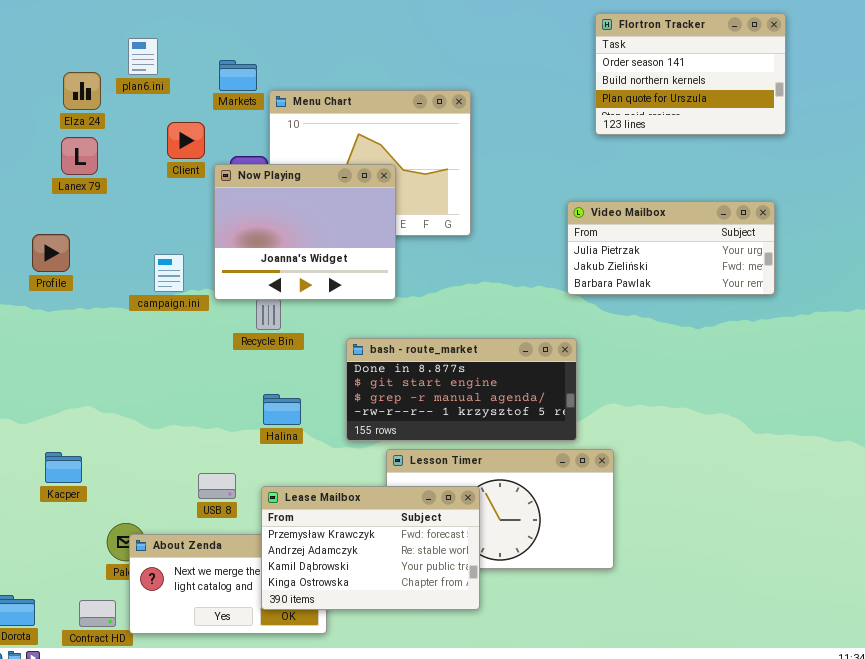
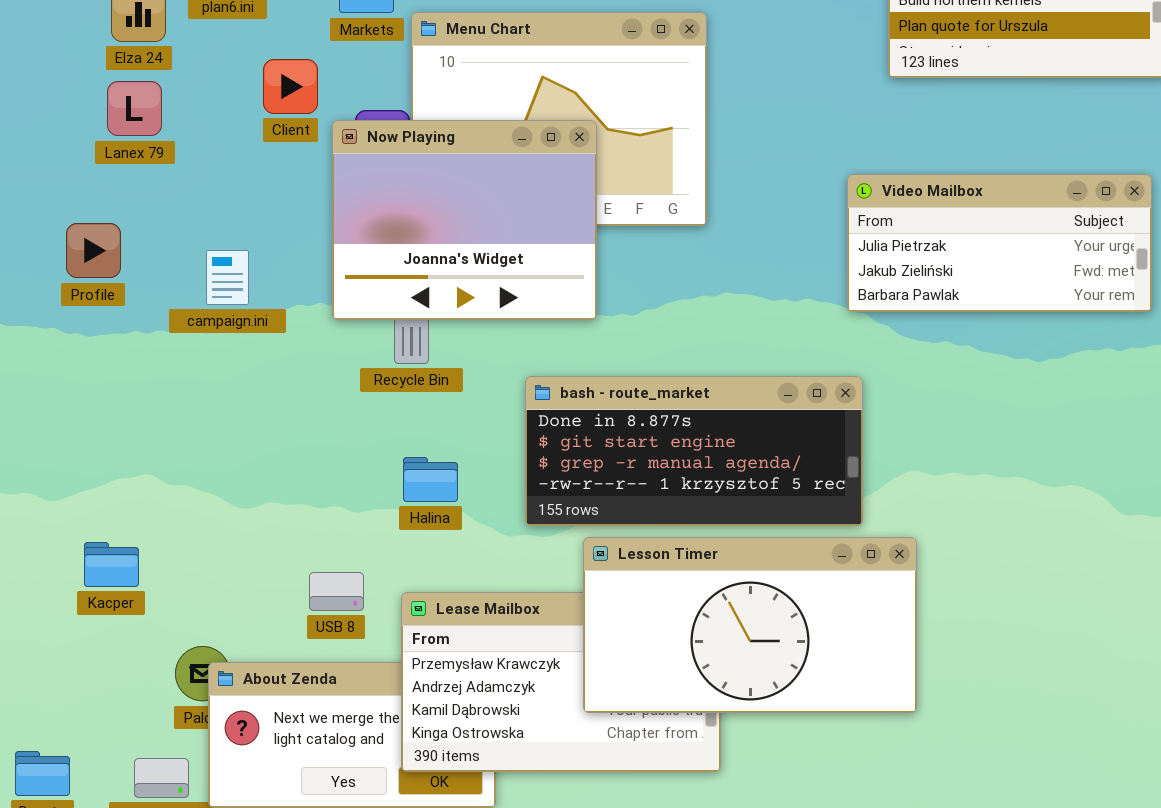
campaign.ini: [154,254,184,292] -> [206,250,249,305], moved
Lesson Timer: [386,449,614,569] -> [583,537,917,713], raised

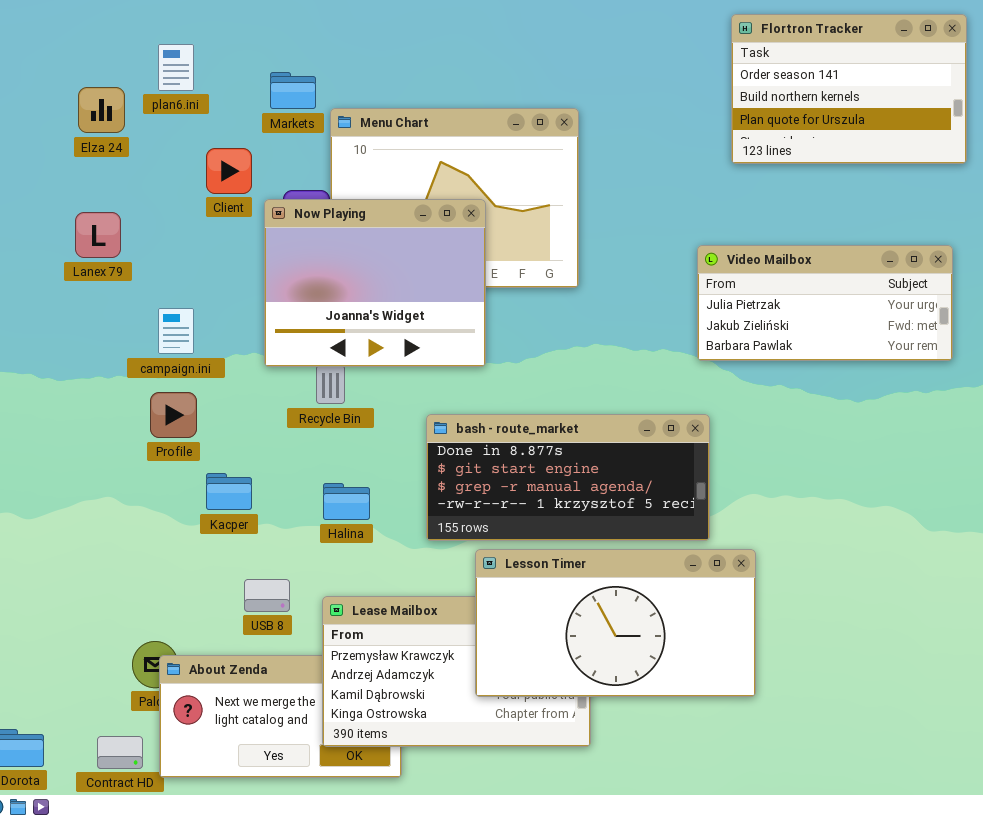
Lanex 79: [107,81,162,136] -> [75,212,121,258], moved
Profile: [66,223,121,278] -> [150,392,197,438], moved
Kacper: [84,542,139,587] -> [206,473,252,510], moved

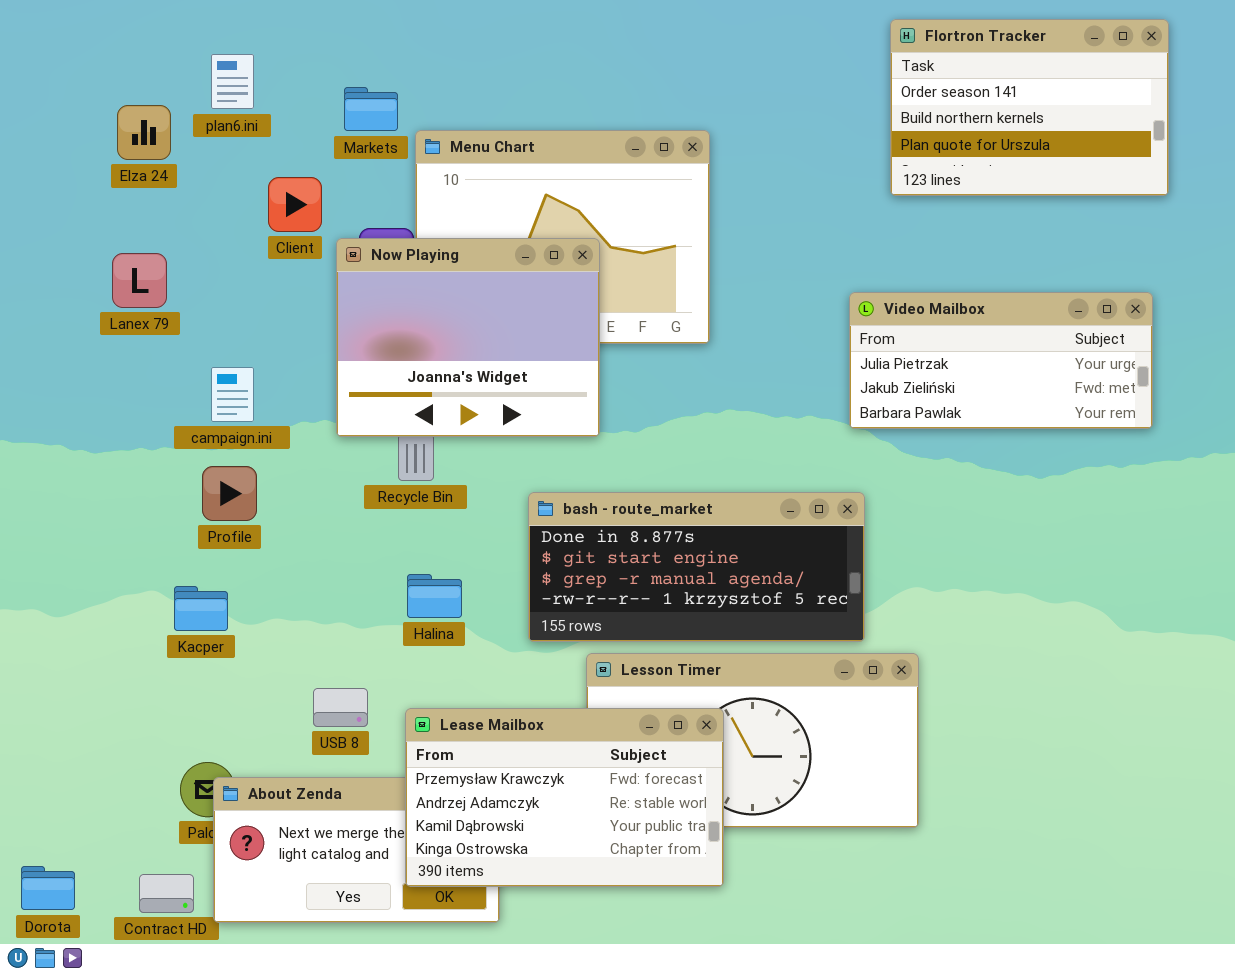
Kacper: [206,473,252,510] -> [174,586,228,631], moved
Lease Mailbox: [322,596,591,747] -> [405,708,724,887], raised

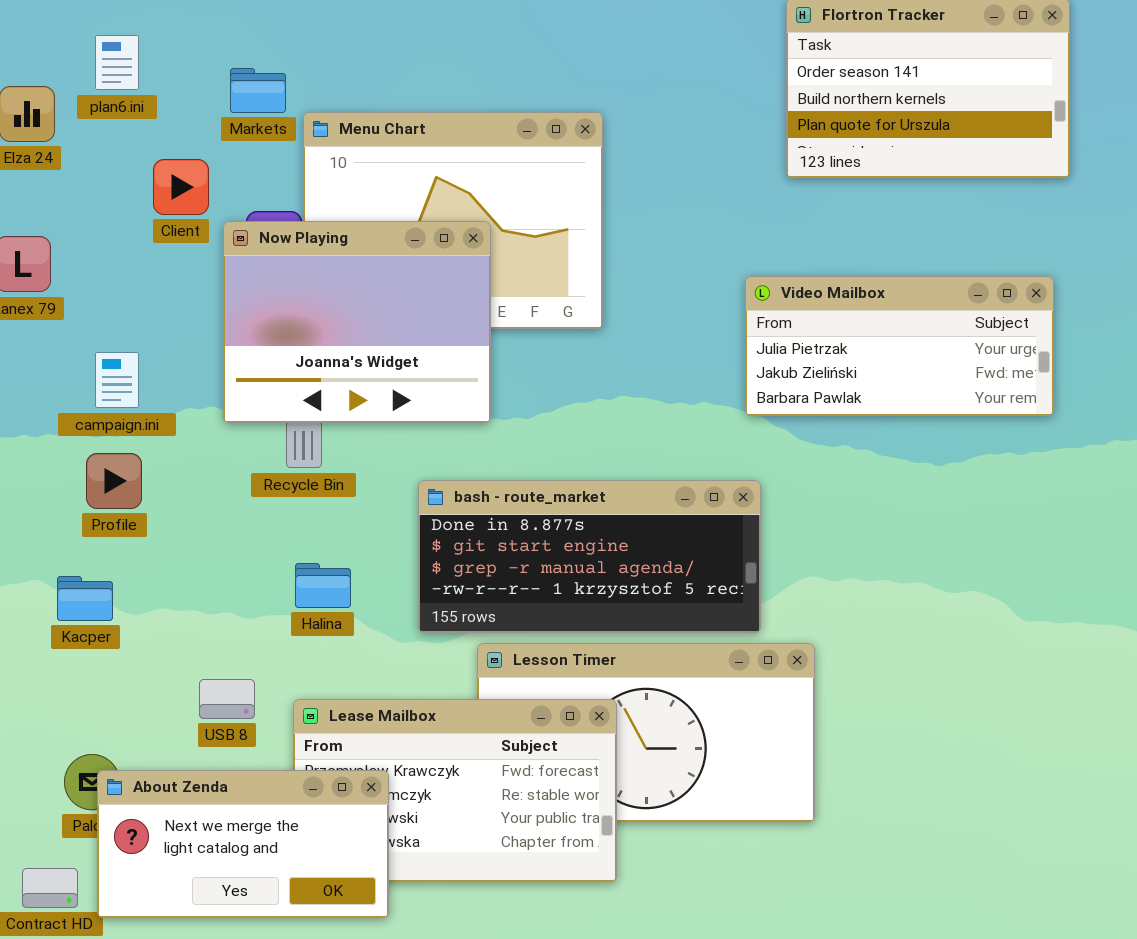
About Zenda: [213,777,500,923] -> [97,770,389,918], raised

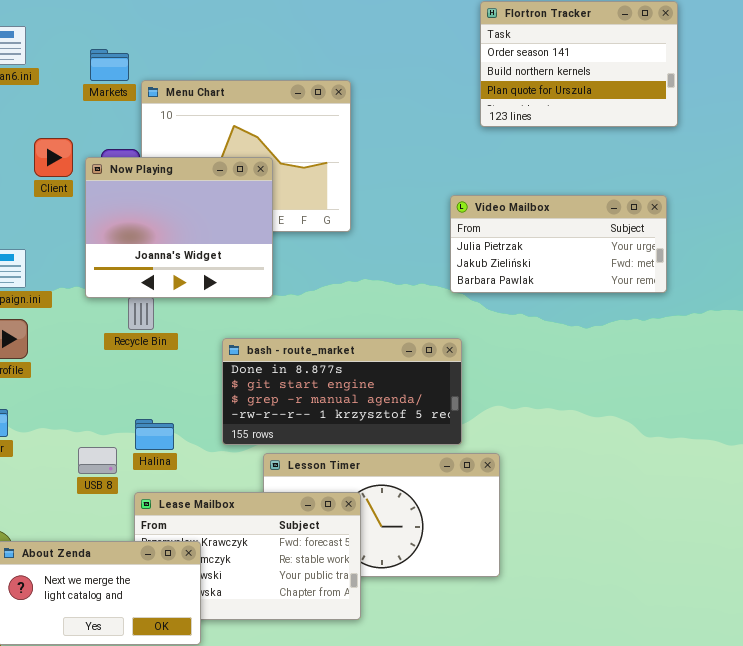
Client: [153,159,209,215] -> [34,138,73,177], moved
Halina: [295,563,351,608] -> [135,419,174,450], moved
USB 8: [199,679,255,719] -> [78,447,117,474], moved

